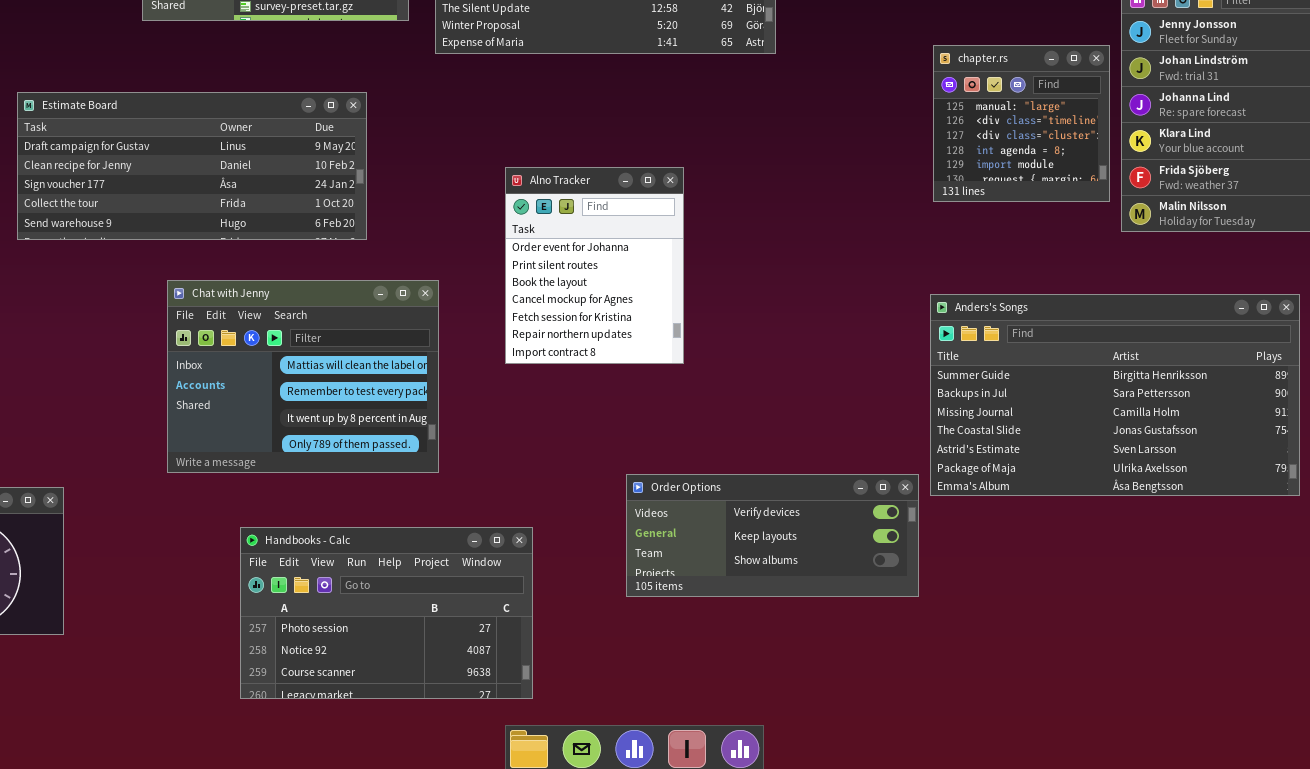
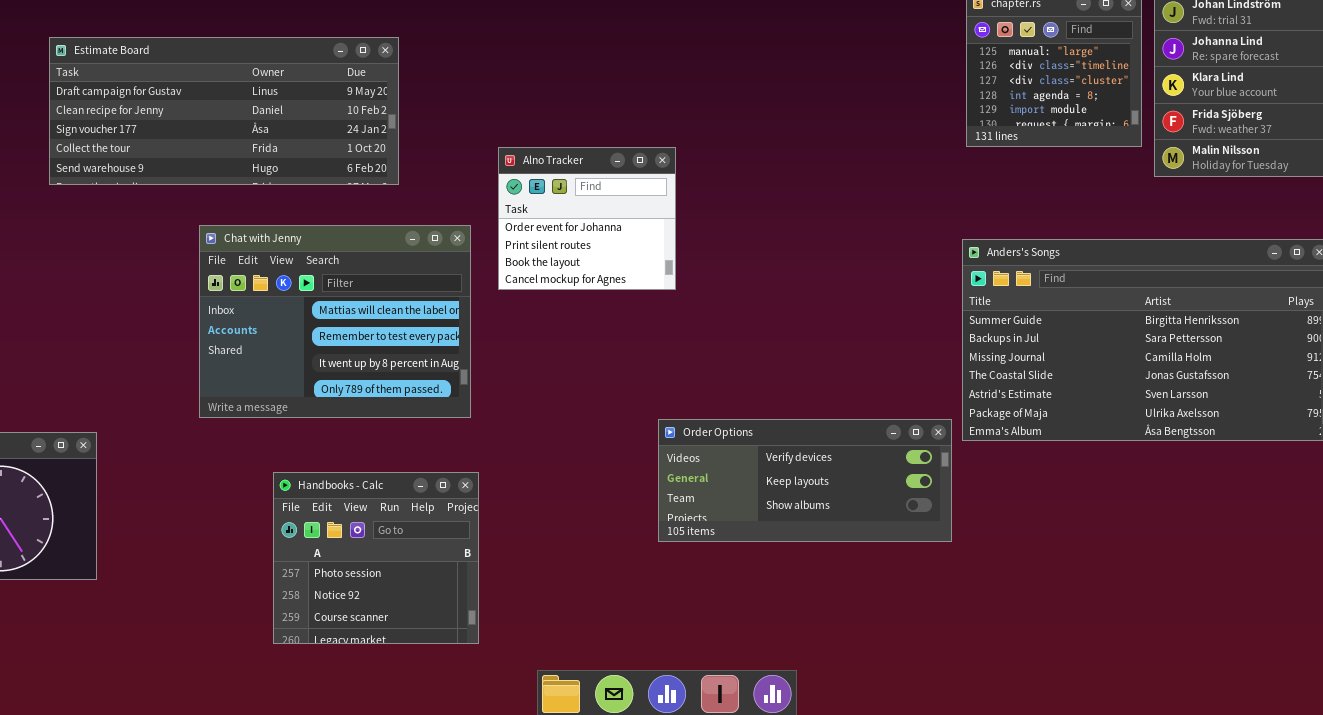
Alno Tracker: [505,167,684,364] -> [498,147,676,290], moved, resized
Handbooks - Calc: [240,527,533,699] -> [273,472,479,644], resized

